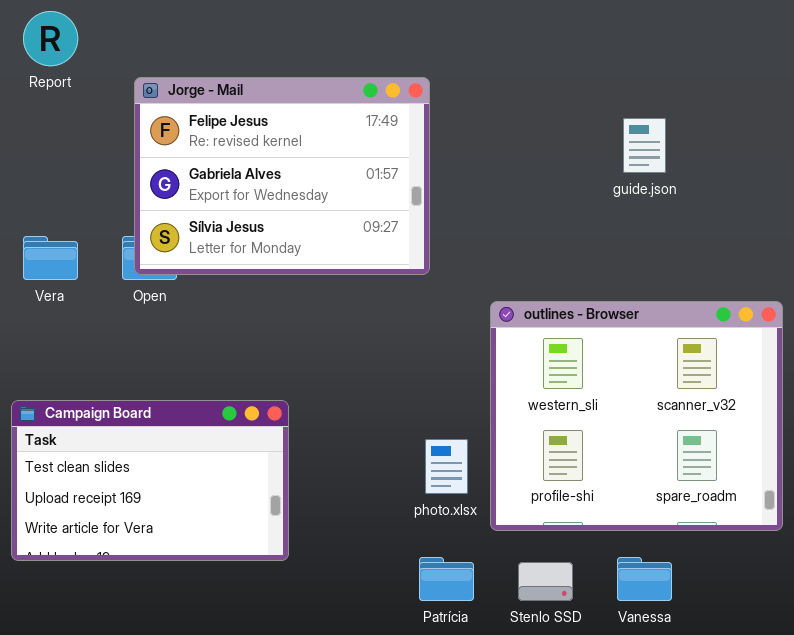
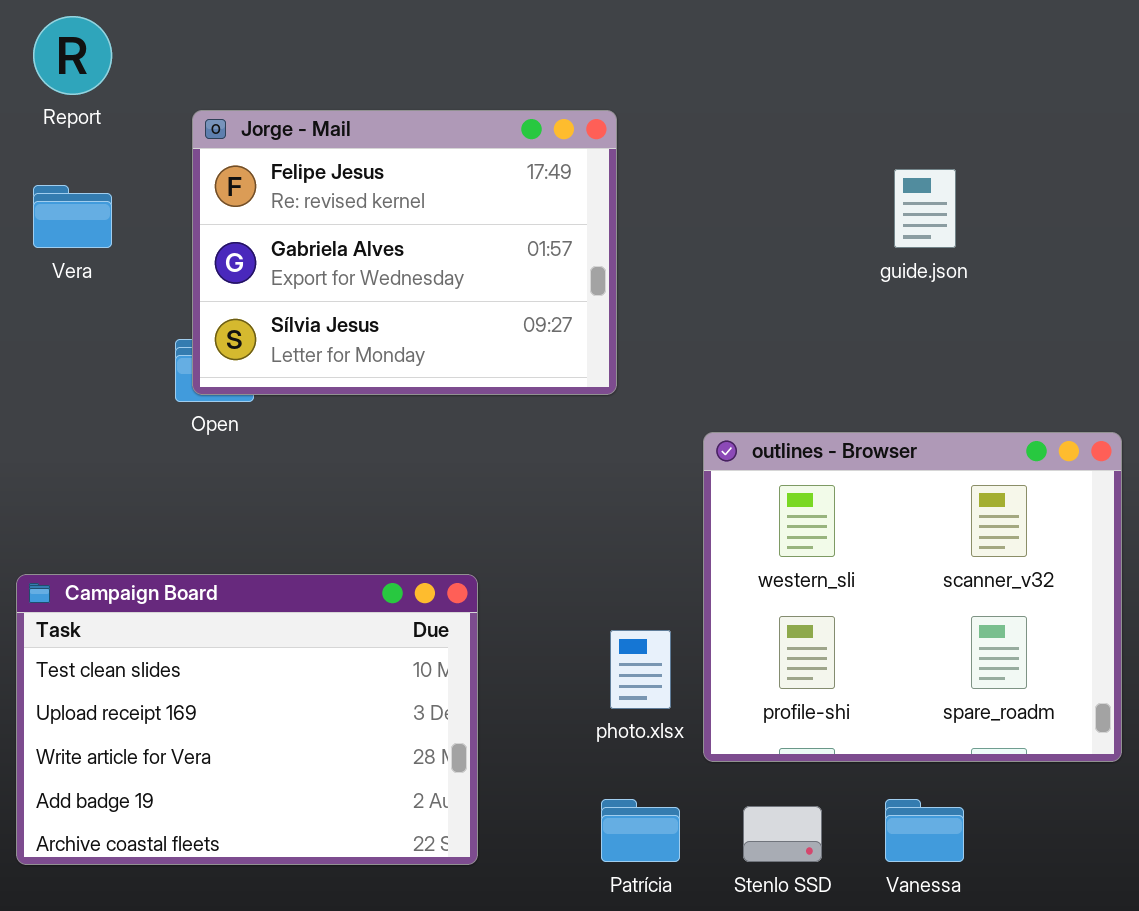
Vera: [23,236,78,280] -> [33,185,112,248], moved
Campaign Board: [11,400,289,561] -> [16,574,478,865], resized

